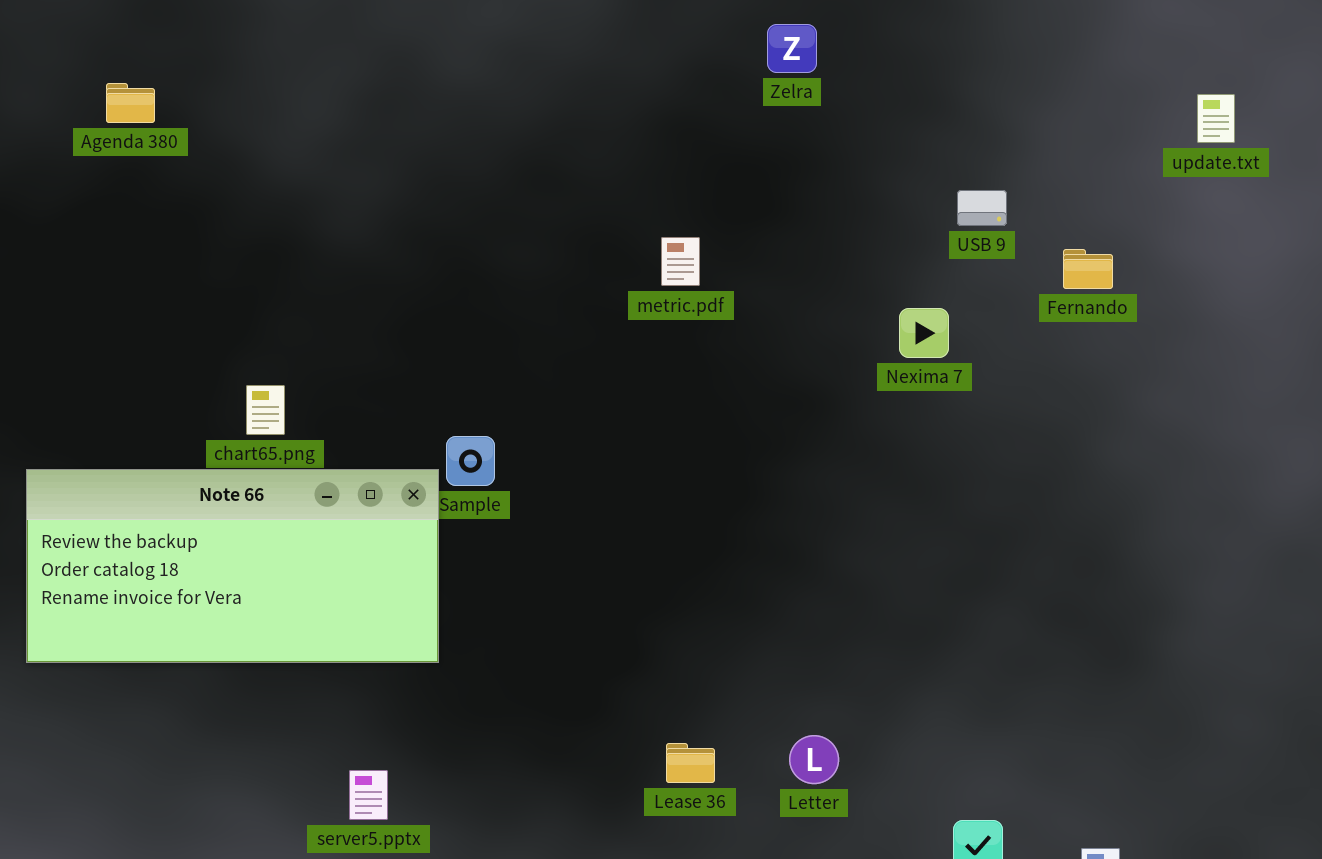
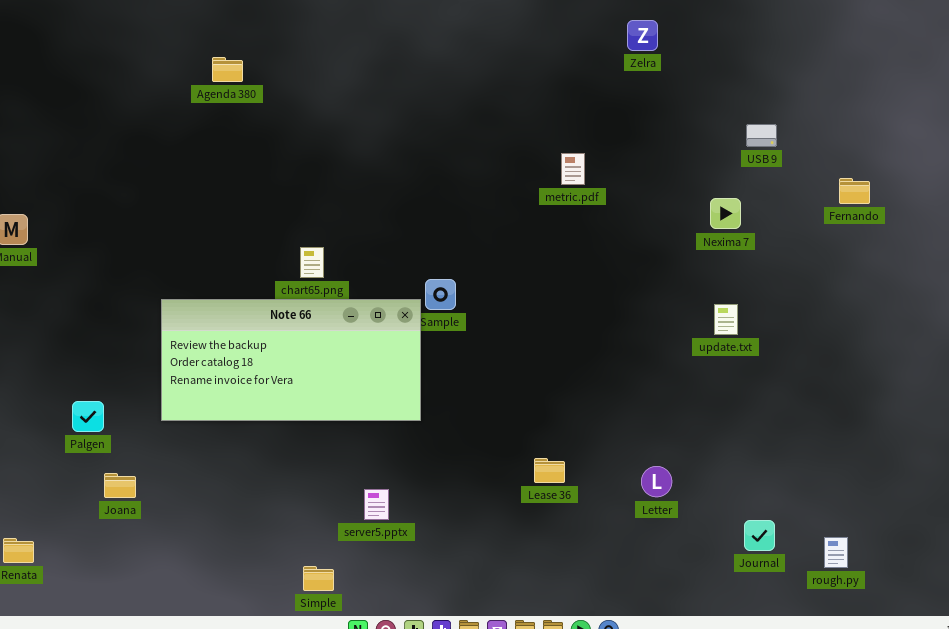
update.txt: [1197,94,1235,143] -> [714,304,738,335], moved
Fernando: [1063,249,1113,289] -> [839,178,870,204], moved
Lease 36: [666,743,715,783] -> [534,458,565,483], moved

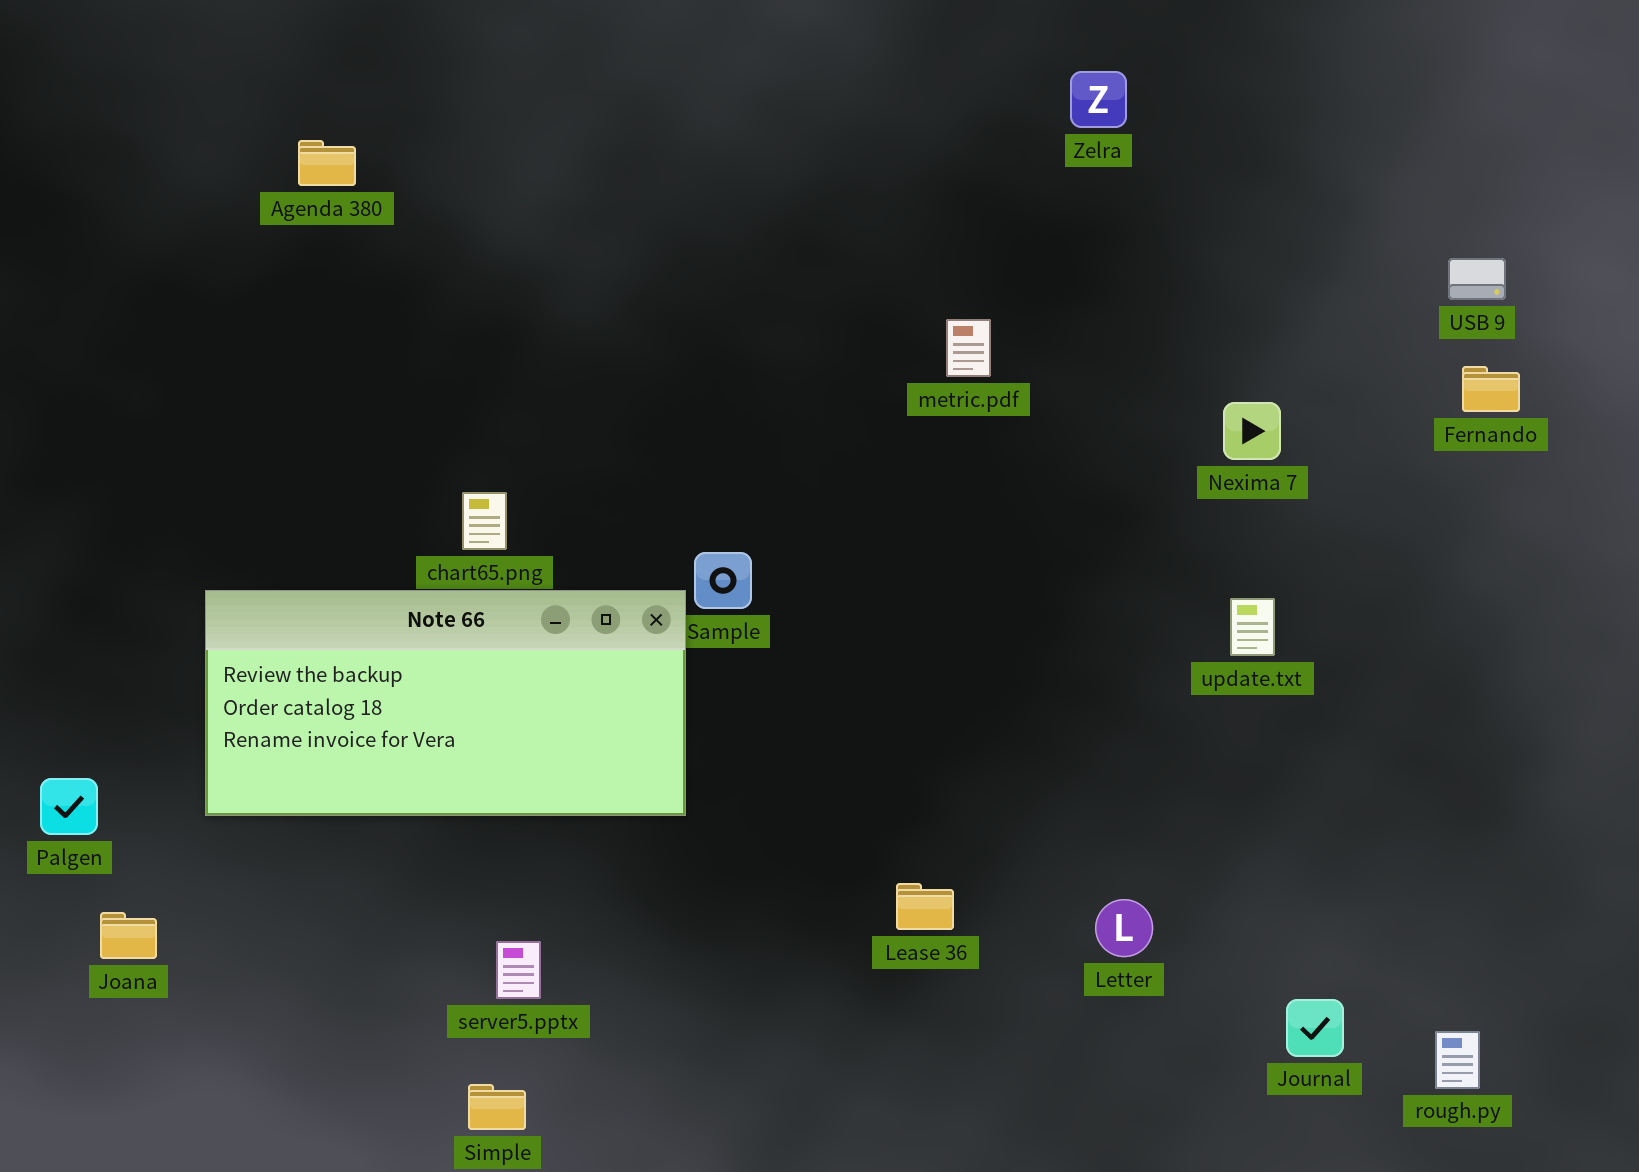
USB 9: [746,124,777,147] -> [1448,258,1506,300], moved
server5.pptx: [364,489,389,520] -> [496,941,541,999], moved

